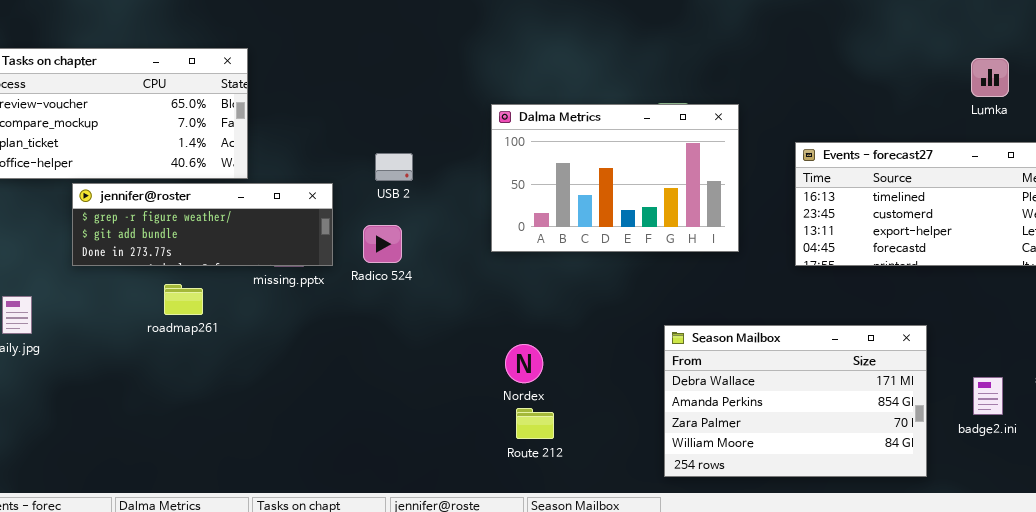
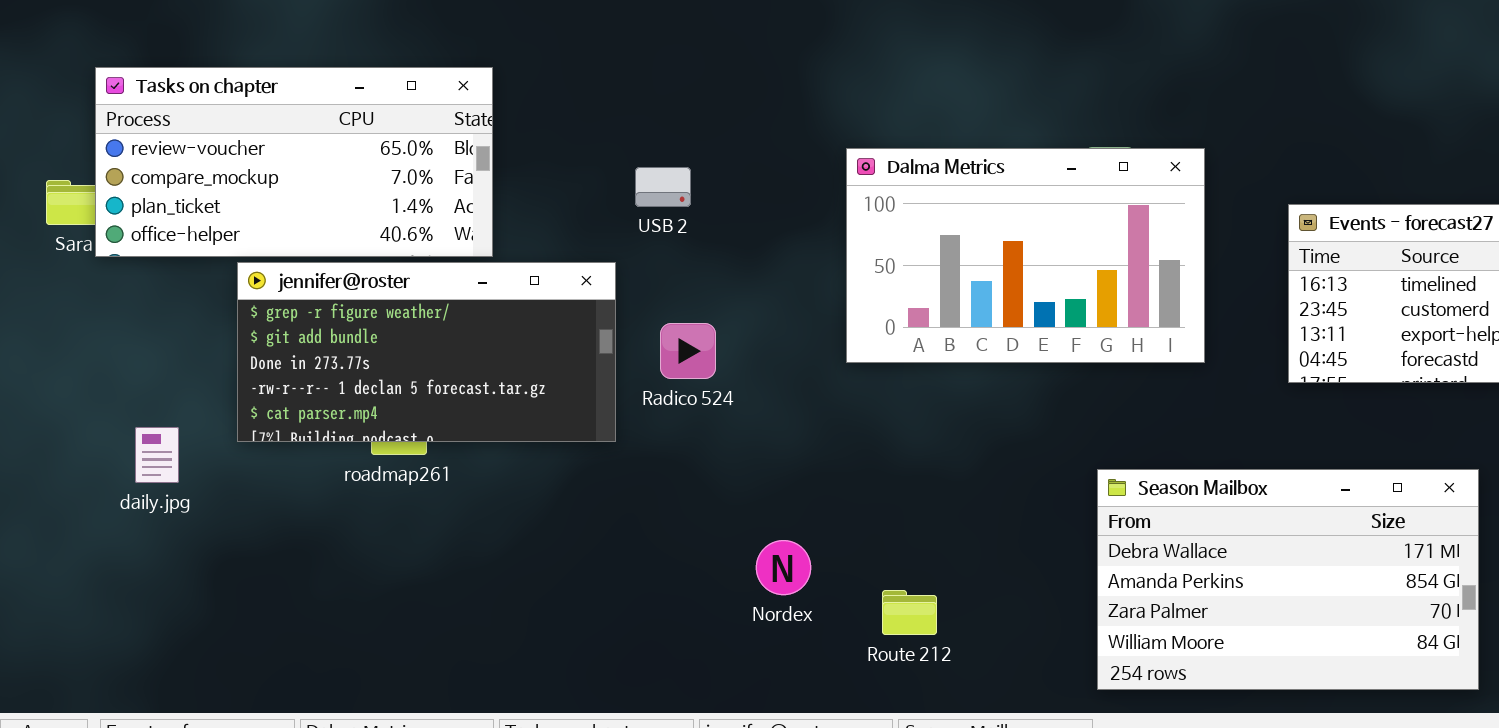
USB 2: [375,153,413,181] -> [635,167,691,207], moved
jennifer@roster: [72,183,333,266] -> [237,262,616,442], resized
Nordex: [505,344,543,383] -> [756,540,811,595], moved

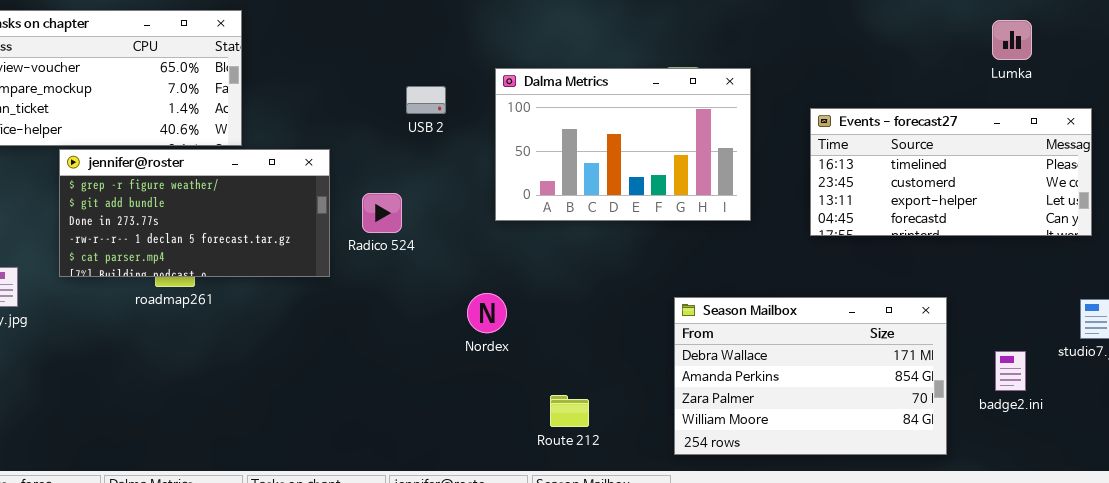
USB 2: [635,167,691,207] -> [406,86,446,114], moved
Nordex: [756,540,811,595] -> [467,293,507,333], moved
Route 212: [882,590,937,635] -> [550,395,589,427], moved

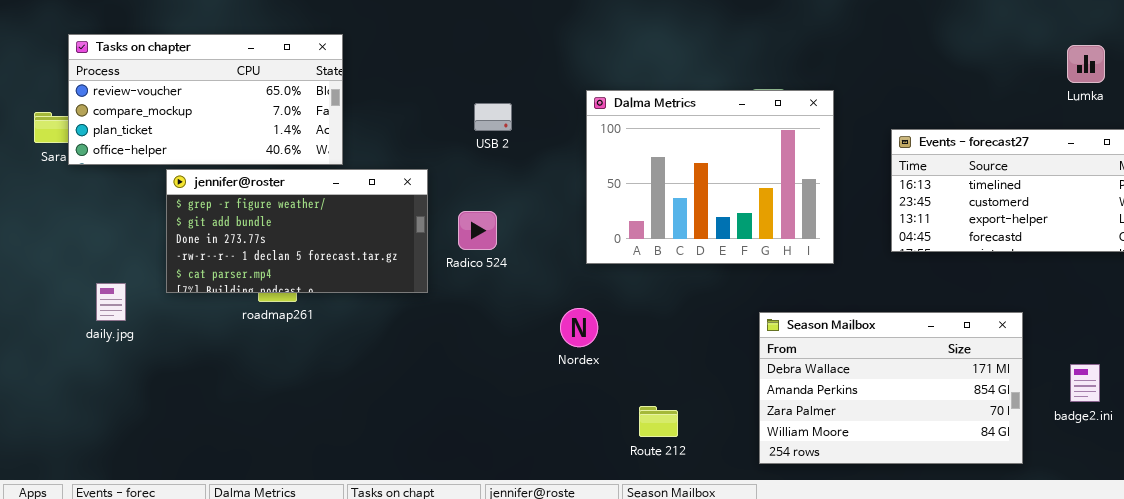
Dalma Metrics: [495,68,751,221] -> [586,90,834,264], resized
USB 2: [406,86,446,114] -> [474,103,512,131], moved

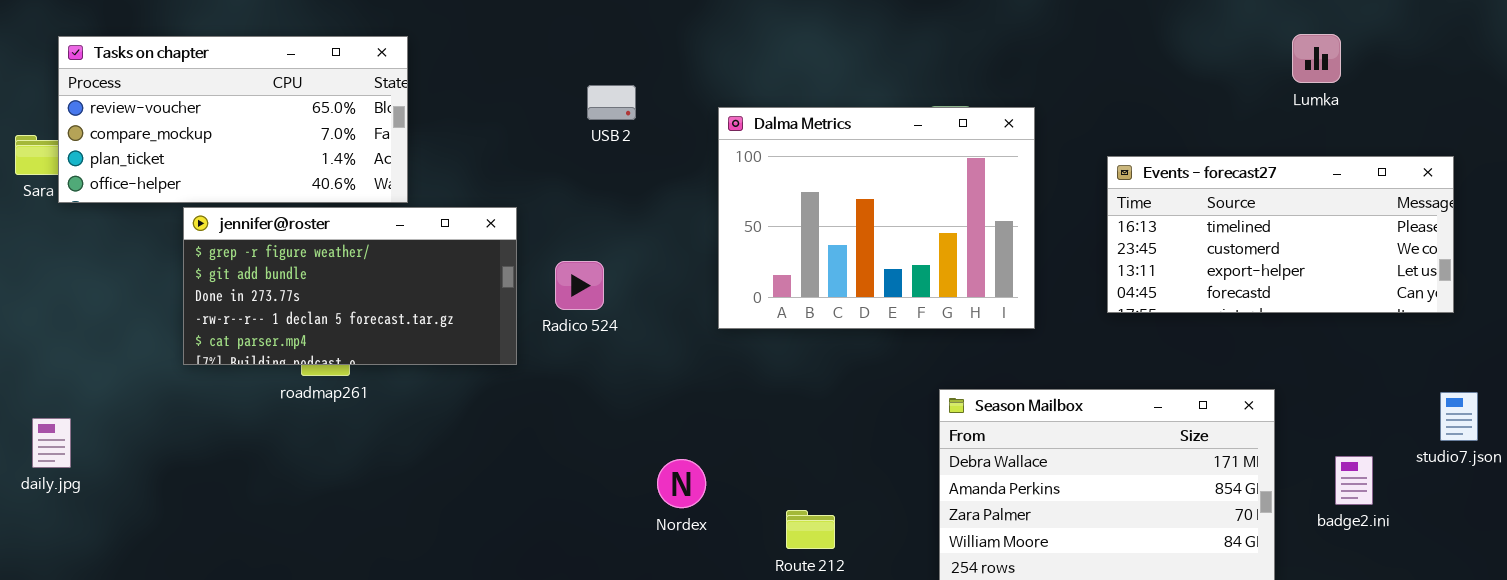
Lumka: [1067,45,1105,83] -> [1292,34,1341,83], moved
USB 2: [474,103,512,131] -> [587,85,636,120], moved
daily.jpg: [96,283,126,321] -> [32,418,71,468], moved
Nordex: [560,308,598,347] -> [657,459,706,508], moved

